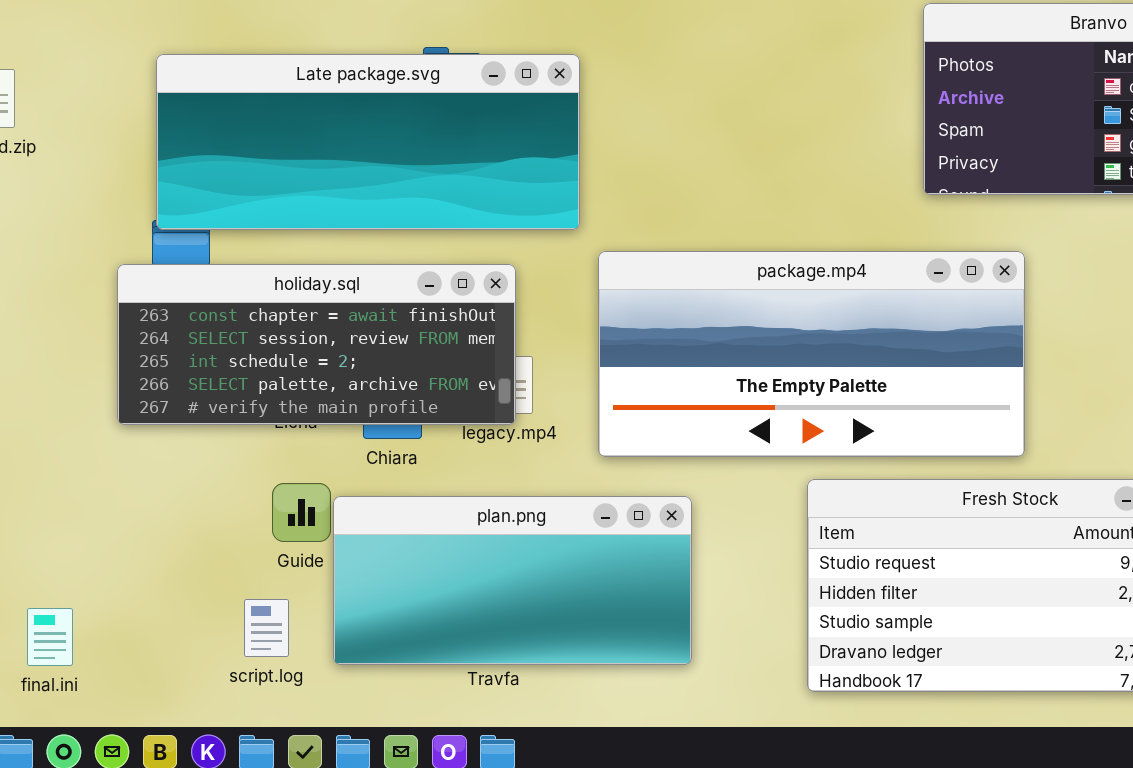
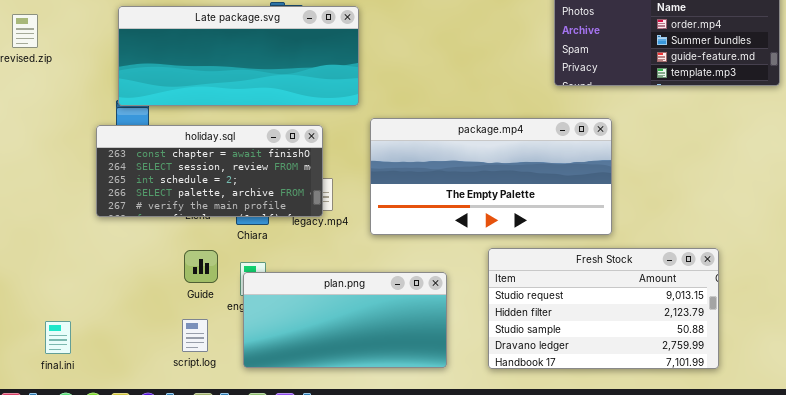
plan.png: [333,496,692,665] -> [243,272,447,368], moved
script.log: [244,599,289,657] -> [182,319,208,352], moved

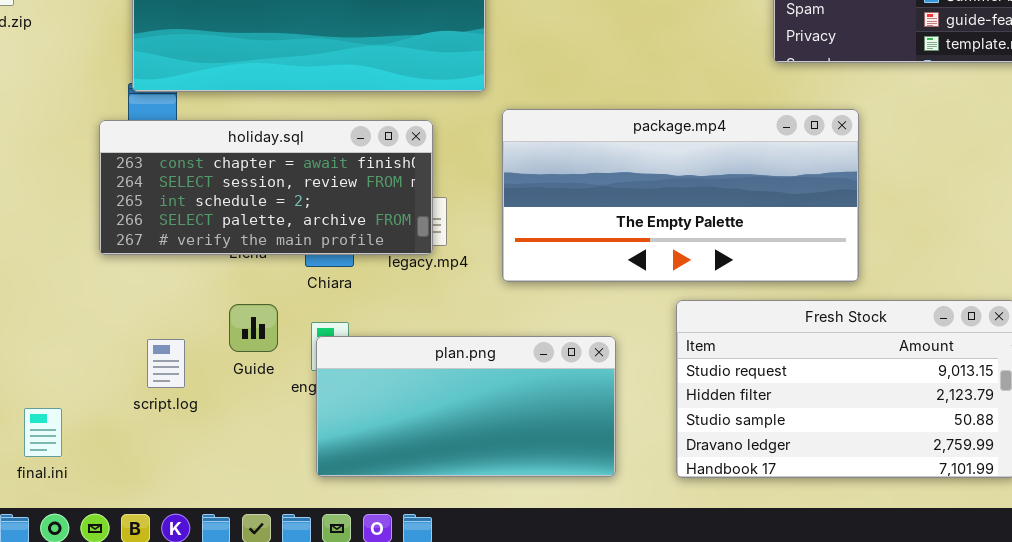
script.log: [182,319,208,352] -> [147,339,185,388], moved

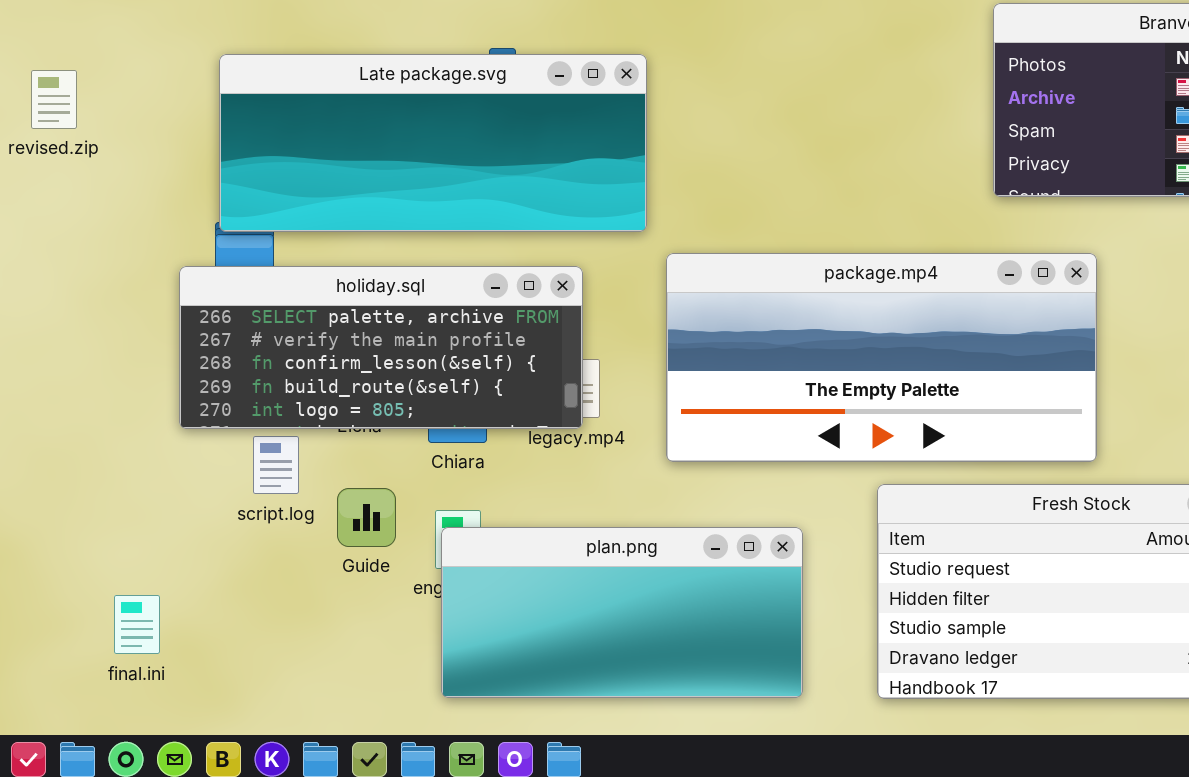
holiday.sql: [99,120,433,255] -> [179,266,583,429], scrolled down 3 rows
script.log: [147,339,185,388] -> [253,436,299,494], moved
final.ini: [24,408,62,457] -> [114,595,160,654], moved

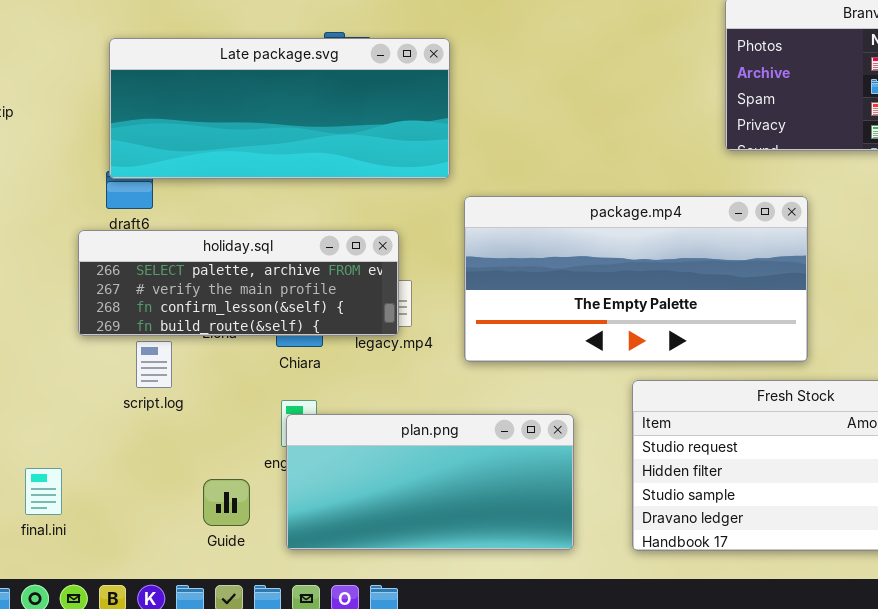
holiday.sql: [179,266,583,429] -> [78,230,399,336], resized
Guide: [337,488,396,547] -> [203,479,250,526], moved

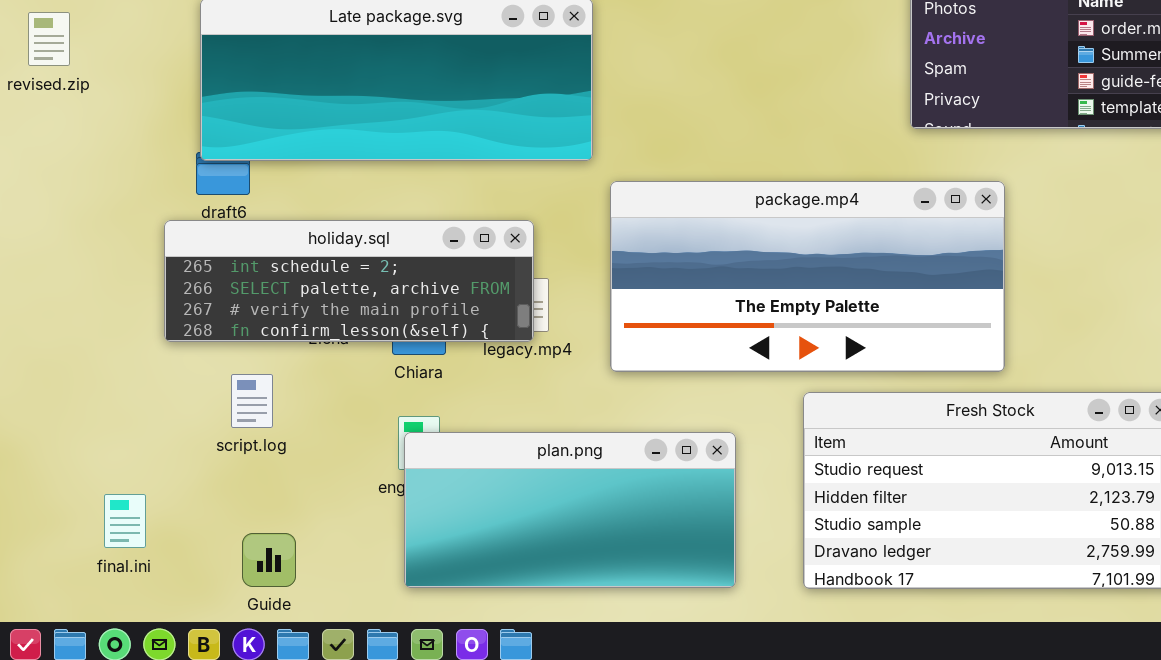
holiday.sql: [78,230,399,336] -> [164,220,534,342], scrolled up 1 row
script.log: [136,341,172,388] -> [231,374,273,428], moved
Guide: [203,479,250,526] -> [242,533,296,587], moved

